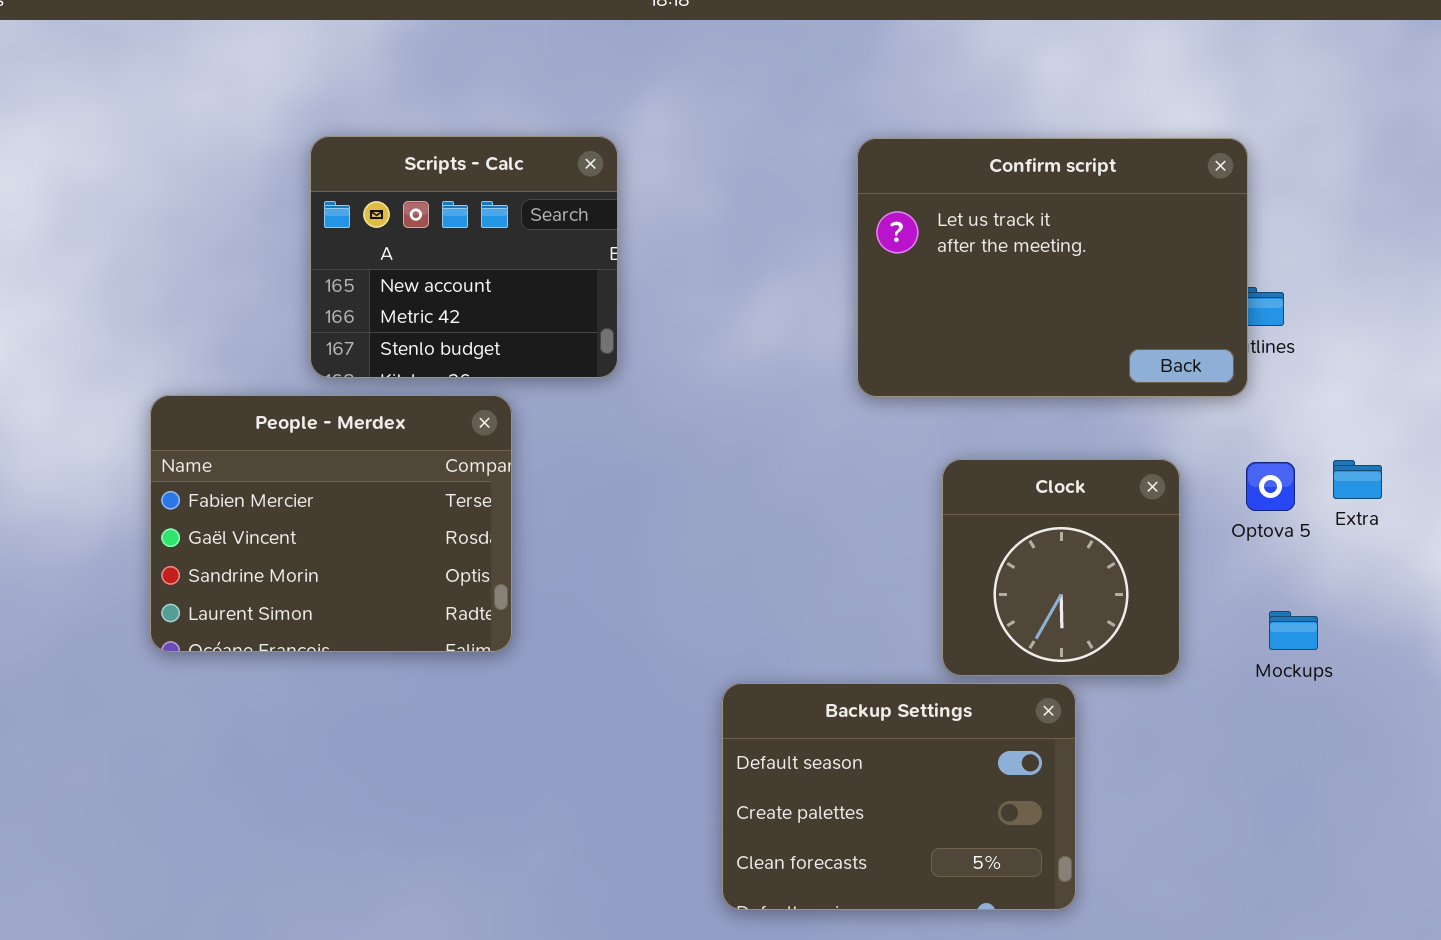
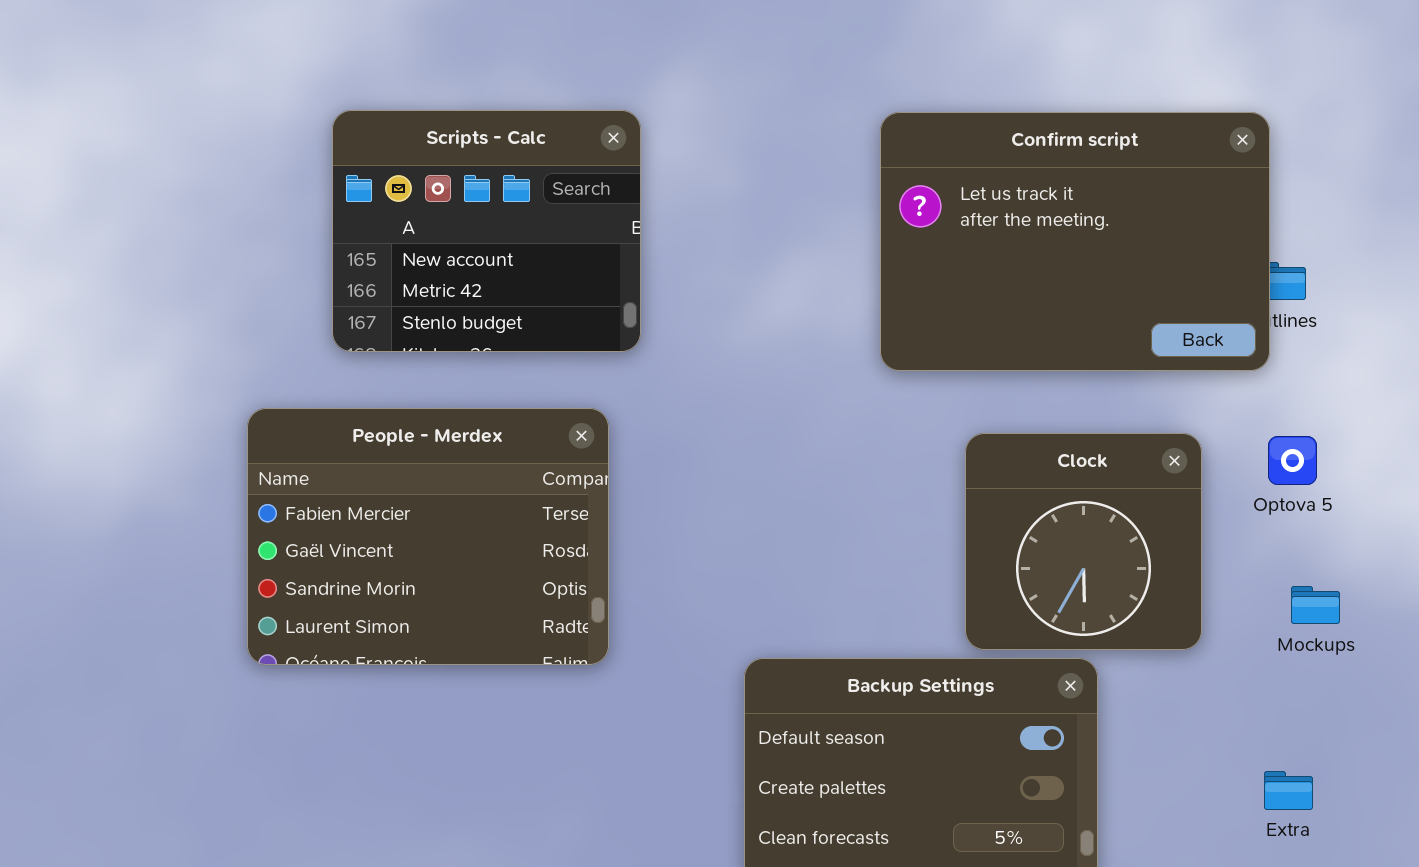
People - Merdex: [150,395,512,652] -> [247,408,609,665], moved
Extra: [1333,460,1382,499] -> [1264,771,1313,810], moved

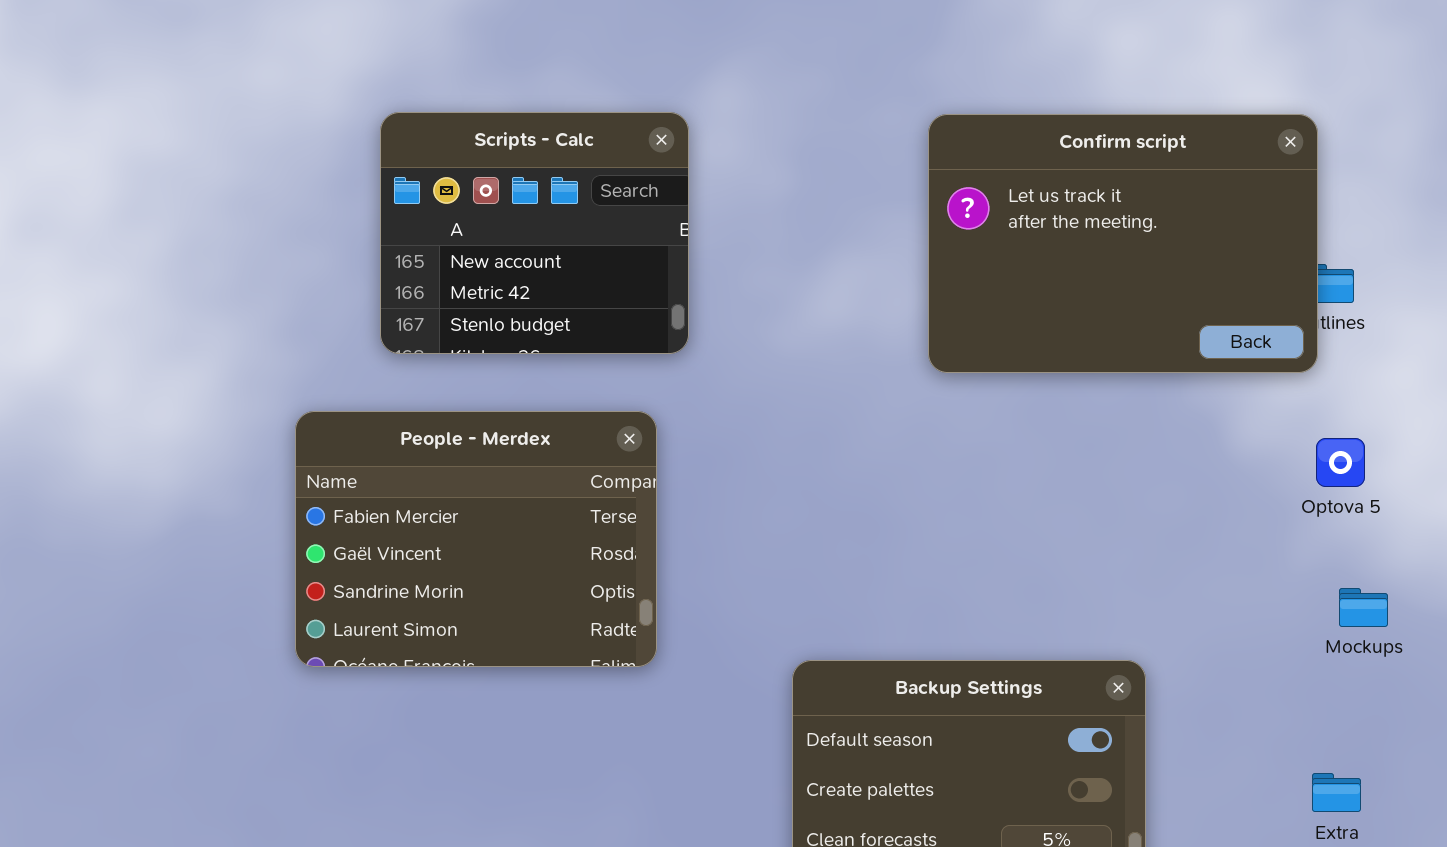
Clock: [965,433,1202,650] -> none, closed

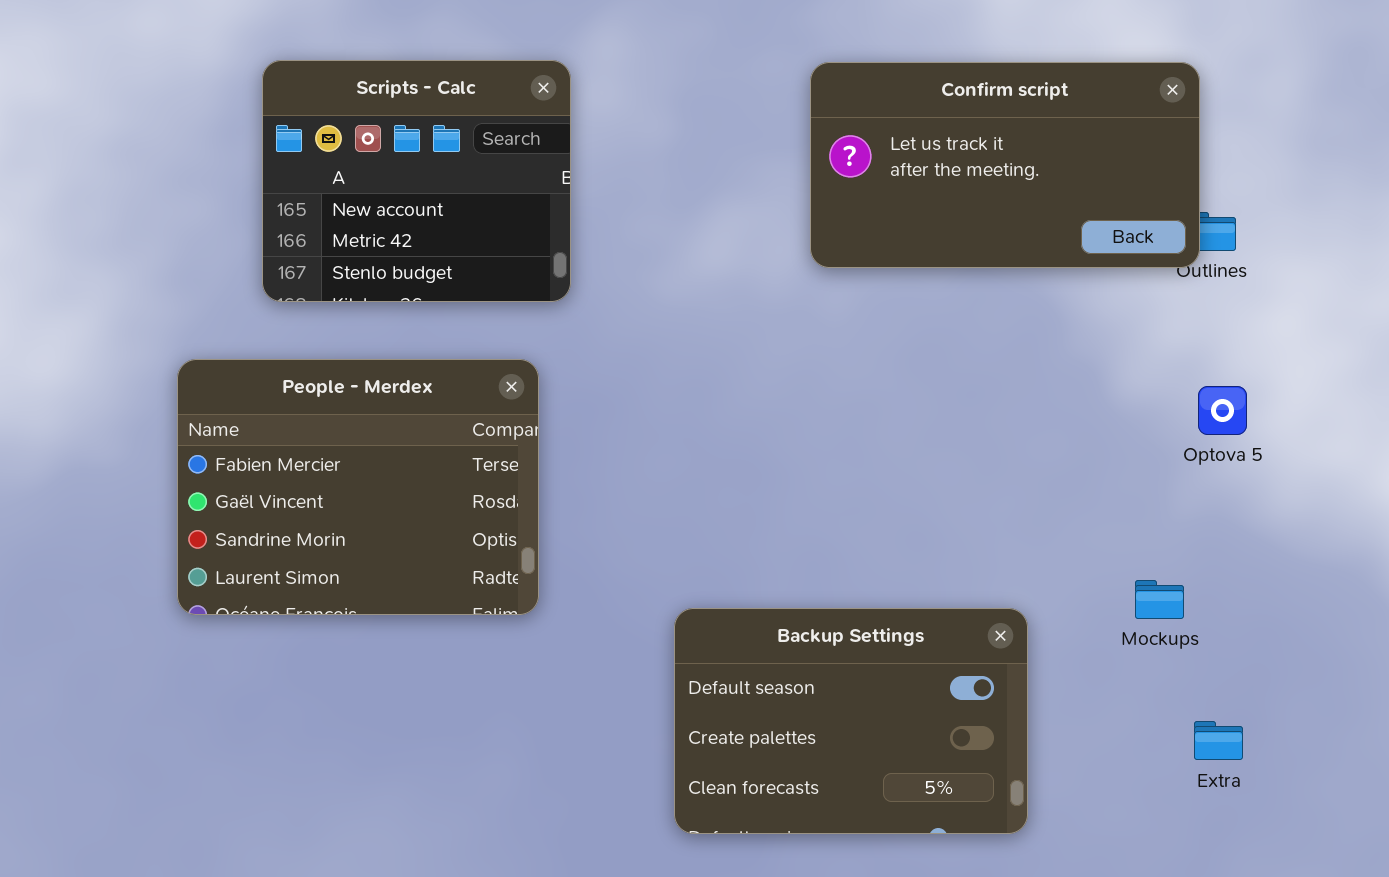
Confirm script: [928,114,1318,373] -> [810,62,1200,268], resized
Mockups: [1339,588,1388,627] -> [1135,580,1184,619], moved

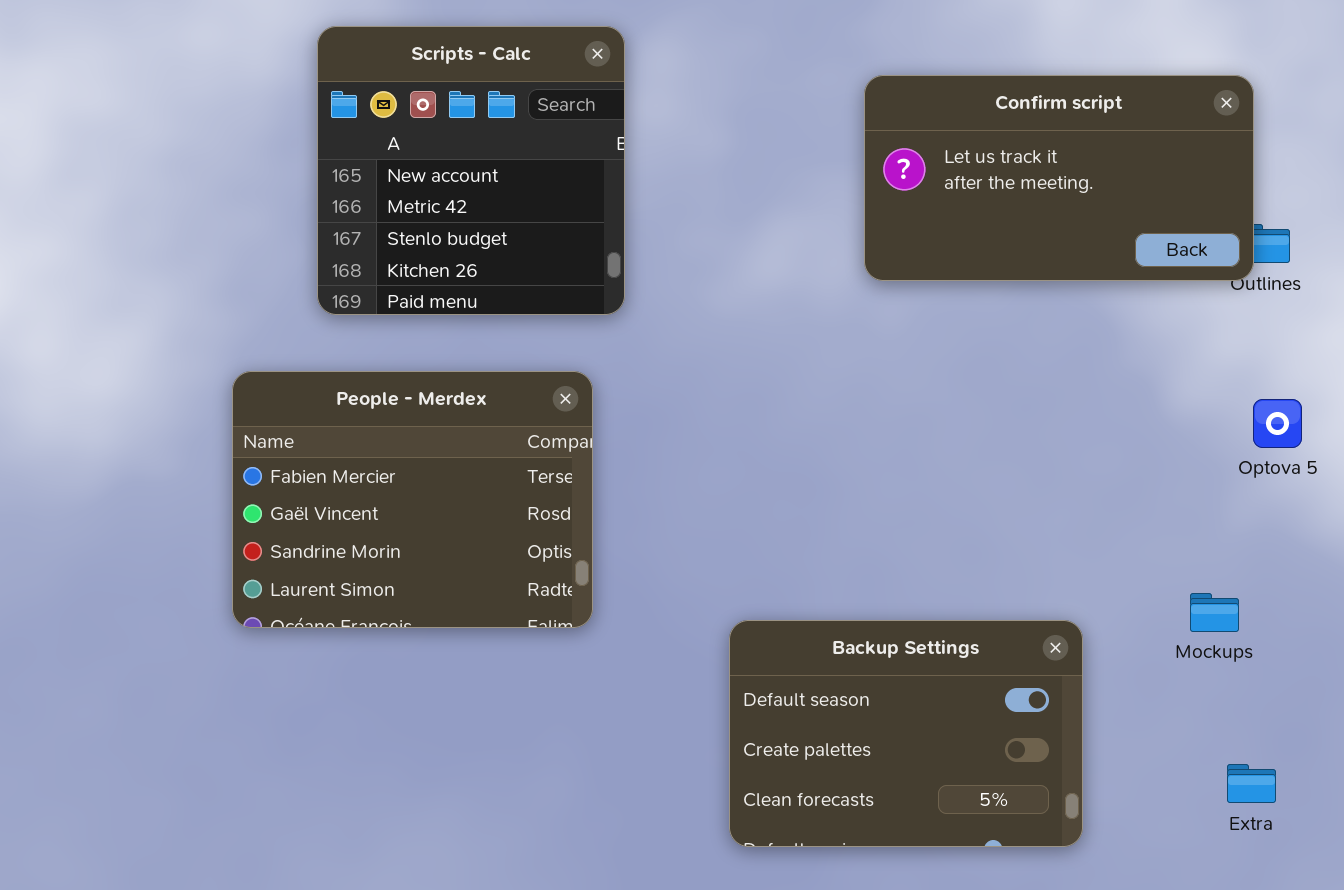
Scripts - Calc: [262,60,571,302] -> [317,26,625,315], resized
Extra: [1194,721,1243,760] -> [1227,764,1276,803], moved

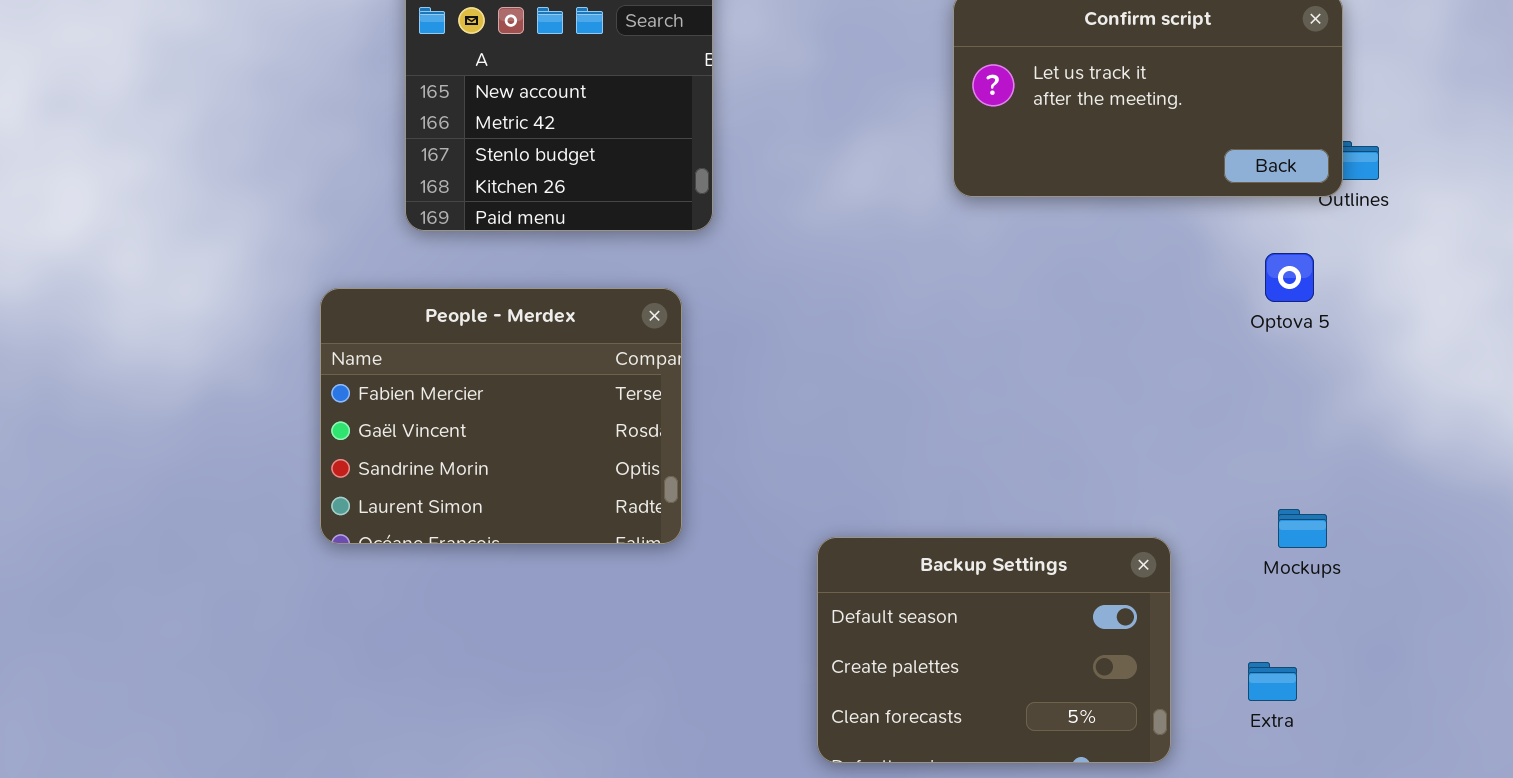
Optova 5: [1253,399,1302,448] -> [1265,253,1314,302], moved
Extra: [1227,764,1276,803] -> [1248,662,1297,701], moved

